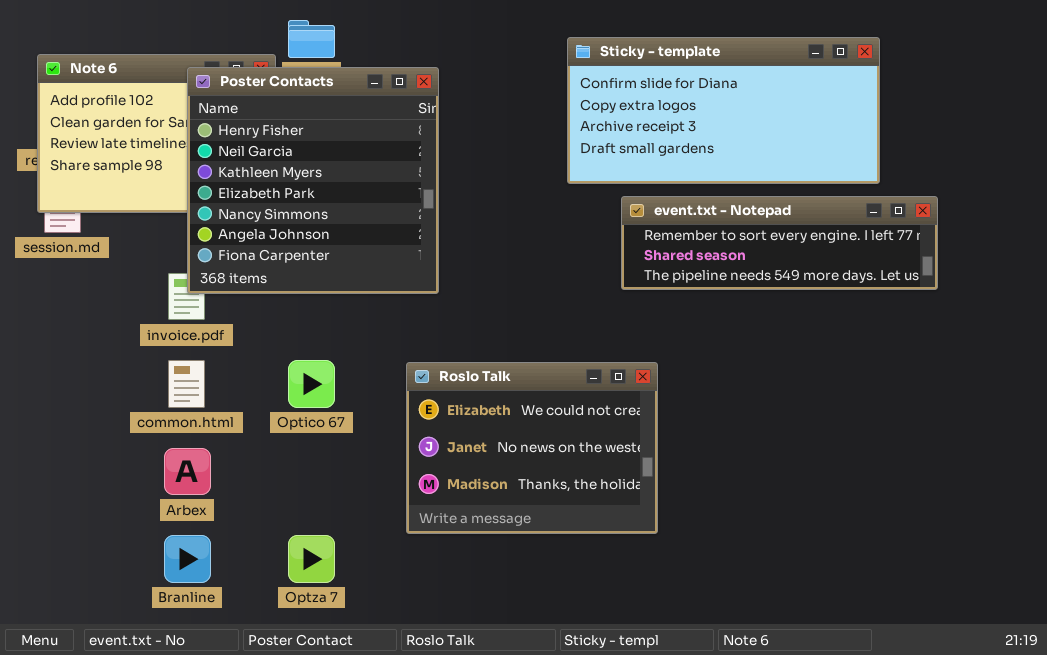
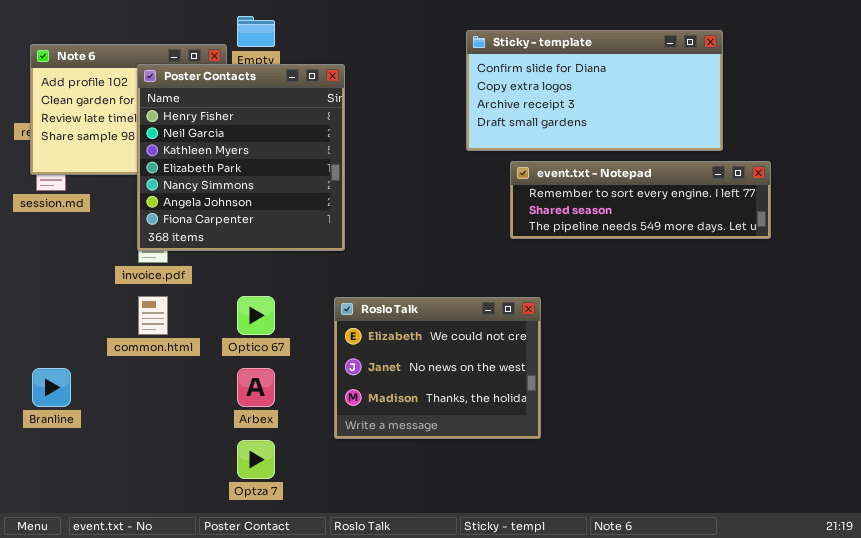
Poster Contacts: [187,67,439,294] -> [137,64,345,251], moved
Arbex: [164,448,211,495] -> [237,368,275,407], moved
Branline: [164,535,211,583] -> [32,368,71,407], moved

